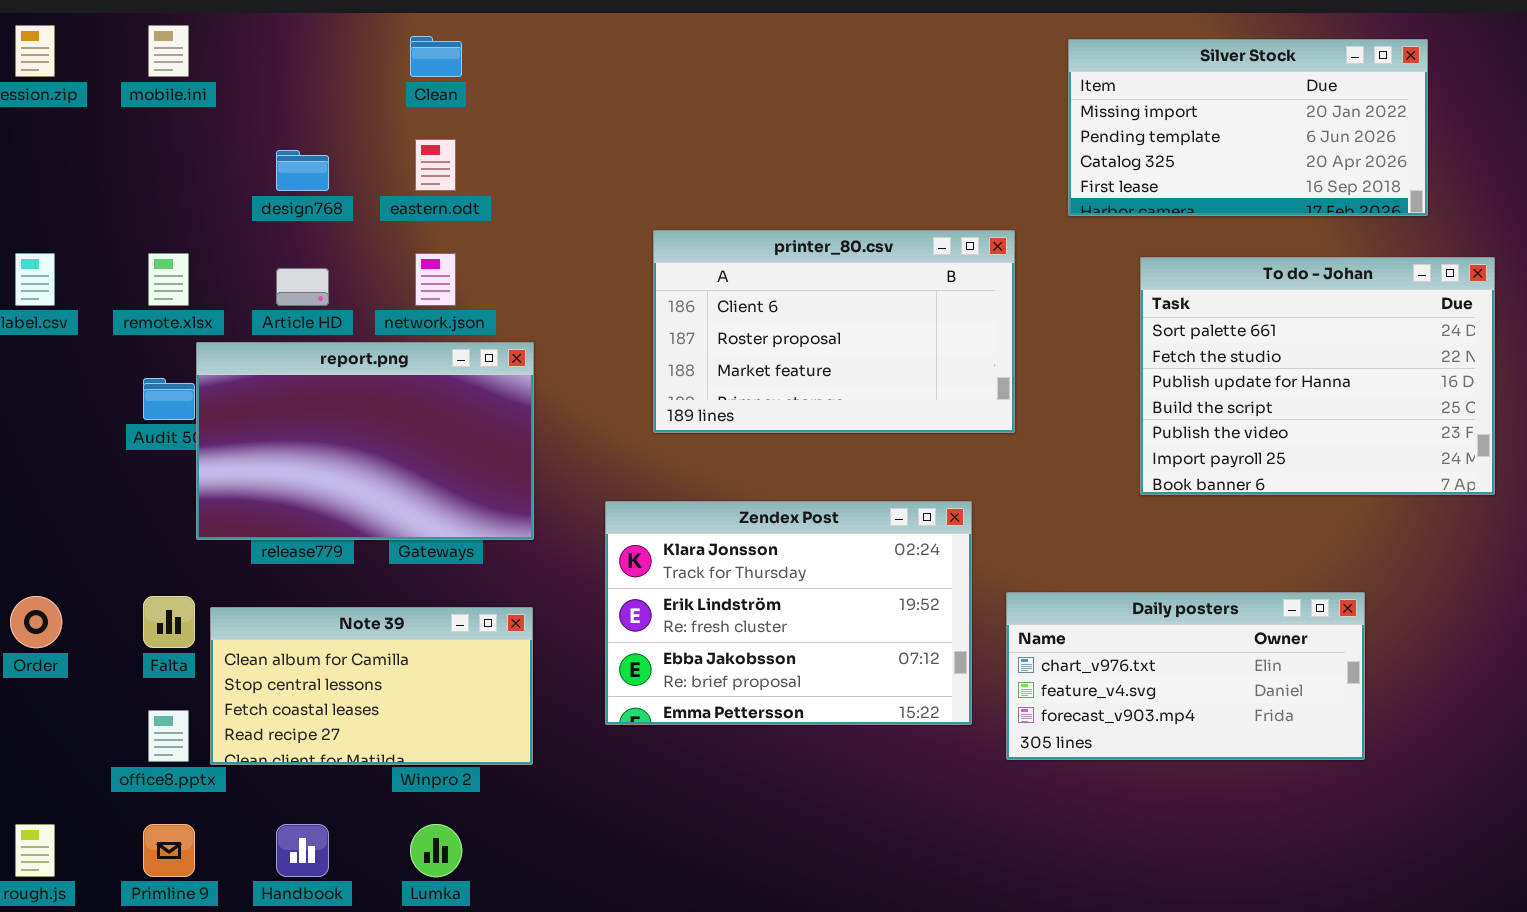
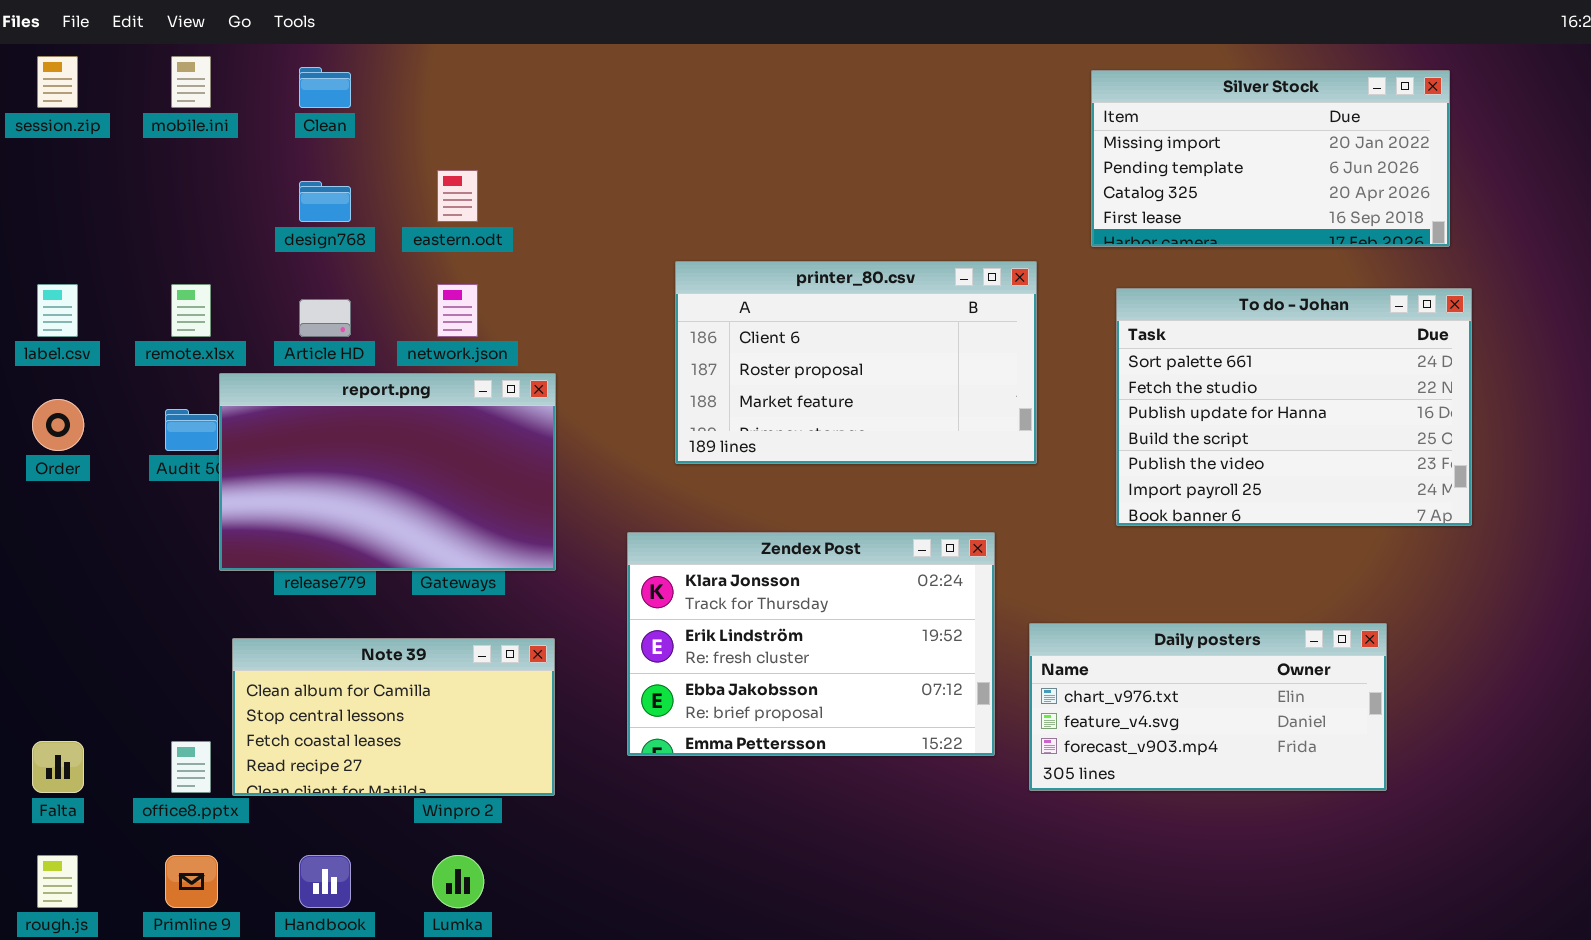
Clean: [410,36,462,77] -> [299,67,351,108], moved
To do - Johan: [1140,257,1495,495] -> [1116,288,1472,526], moved
Order: [10,596,62,648] -> [32,399,84,451], moved
Falta: [143,596,195,648] -> [32,741,84,793], moved

